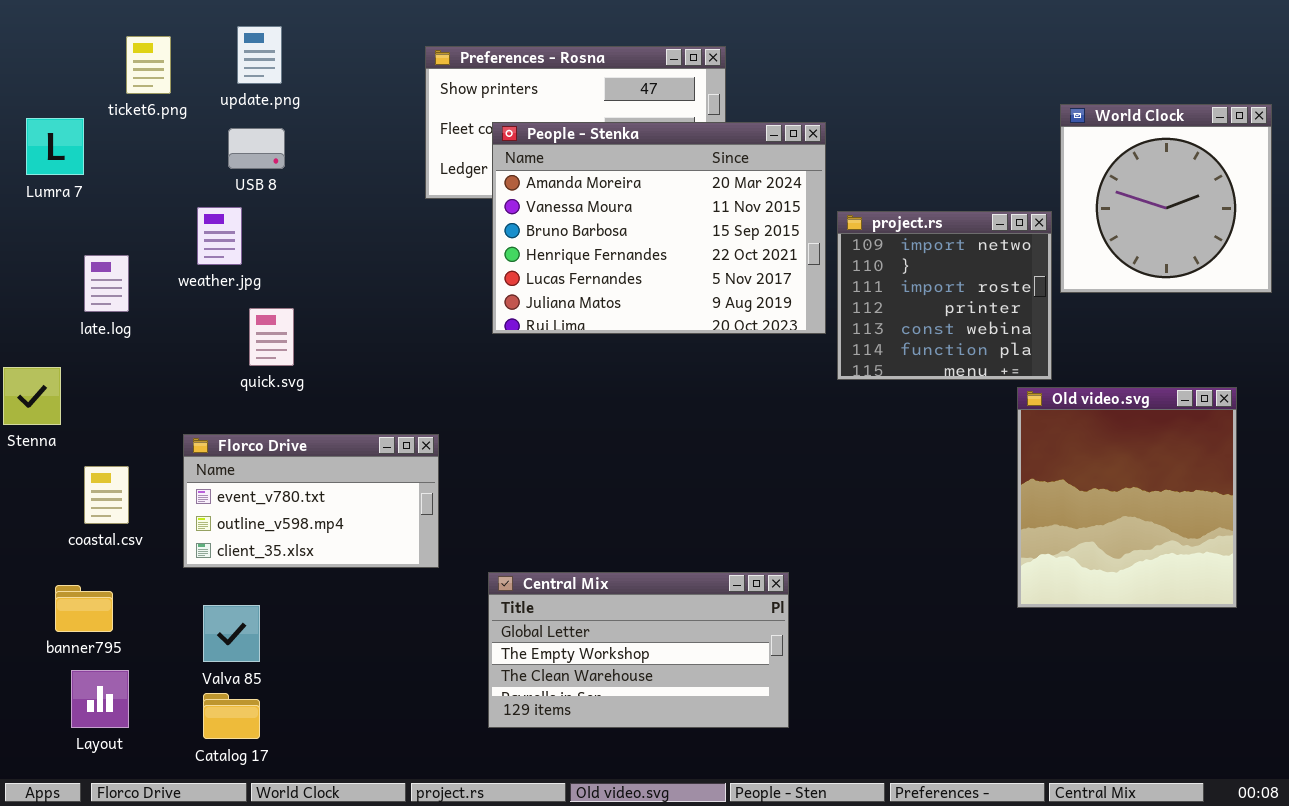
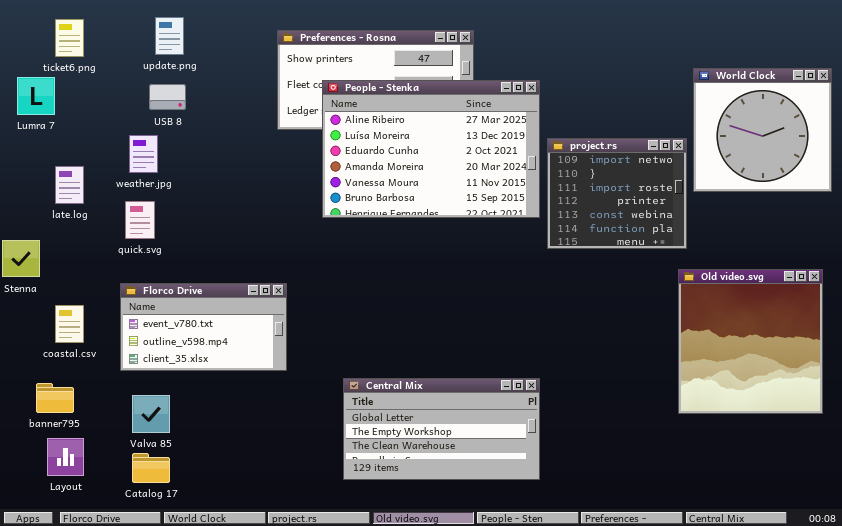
ticket6.png: [126,36,171,94] -> [55,19,84,57], moved
People - Stenka: [492,122,826,334] -> [322,80,540,218], scrolled up 3 rows
quick.svg: [249,308,294,366] -> [125,201,155,239], moved
Old video.svg: [1017,387,1237,608] -> [678,269,823,414], moved
Central Mix: [488,572,789,728] -> [343,378,540,480], moved

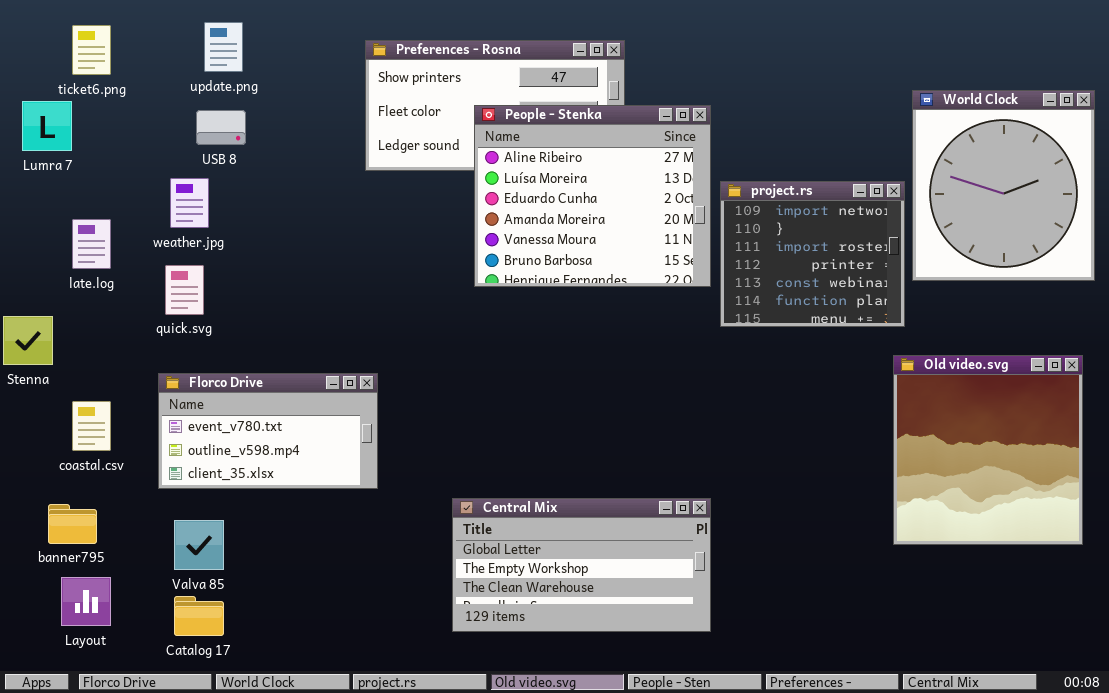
World Clock: [693,68,832,192] -> [912,90,1095,281], resized
People - Stenka: [322,80,540,218] -> [474,105,711,287], resized

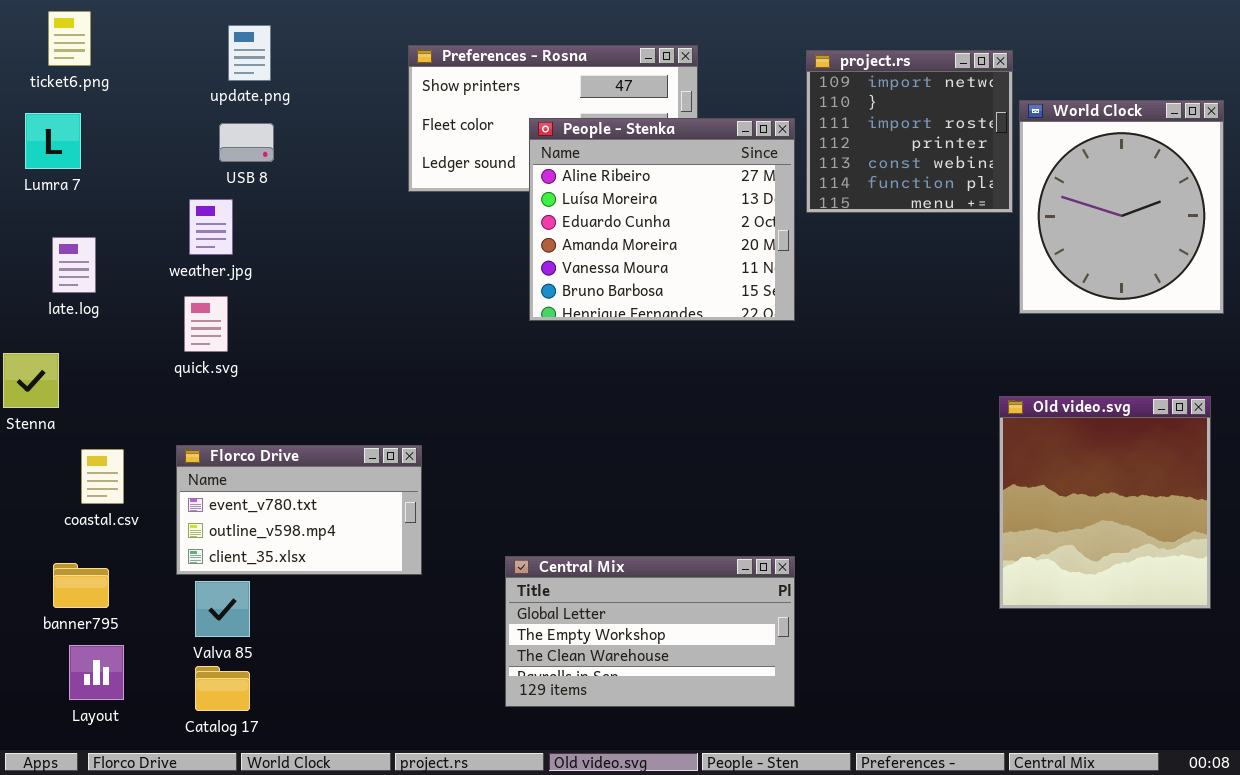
ticket6.png: [72,25,111,75] -> [48,11,91,66], moved
project.rs: [720,181,905,327] -> [806,50,1013,213], moved
late.log: [72,219,111,269] -> [52,237,96,293], moved
Florco Drive: [158,373,378,489] -> [176,445,422,575], moved

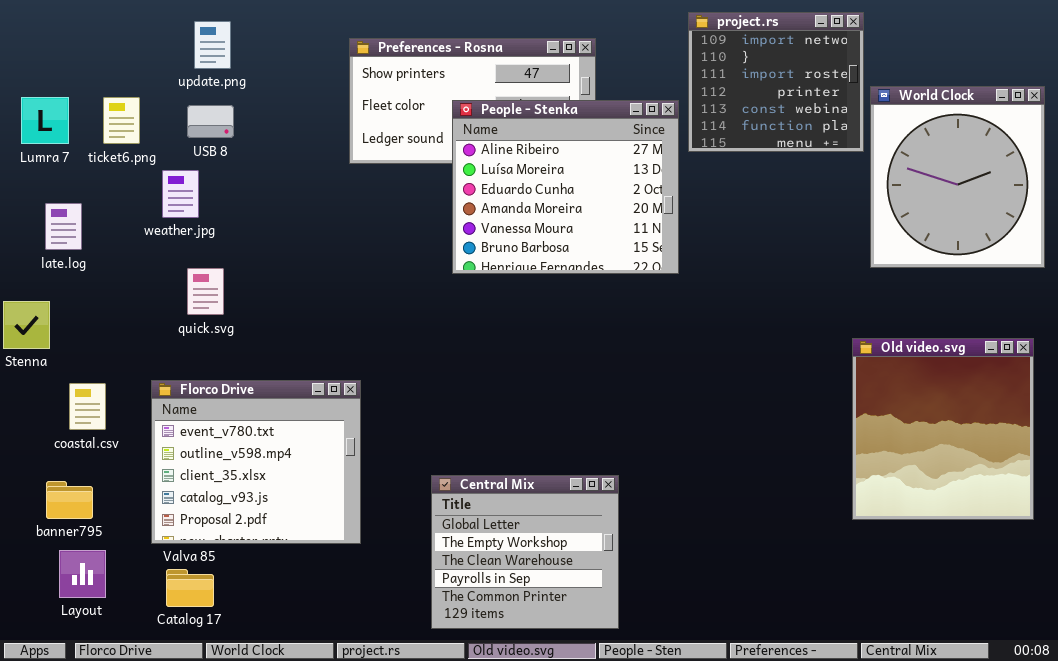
ticket6.png: [48,11,91,66] -> [103,97,140,144], moved
project.rs: [806,50,1013,213] -> [688,12,864,152], moved
quick.svg: [184,296,228,352] -> [187,268,224,315], moved
Florco Drive: [176,445,422,575] -> [151,380,361,544], resized
Central Mix: [505,556,795,707] -> [431,475,619,629], resized

